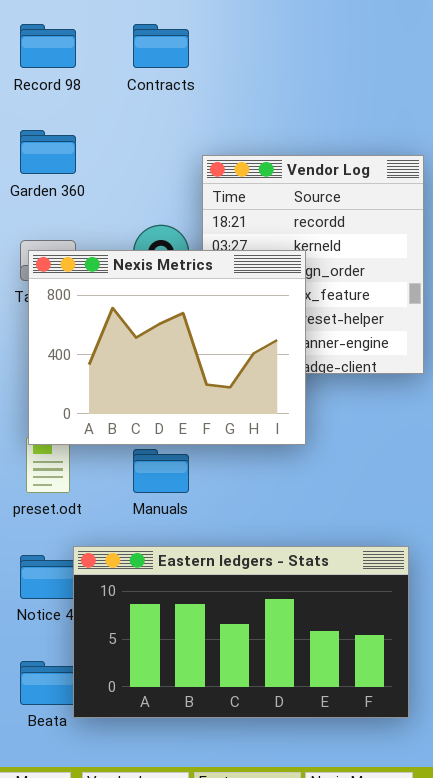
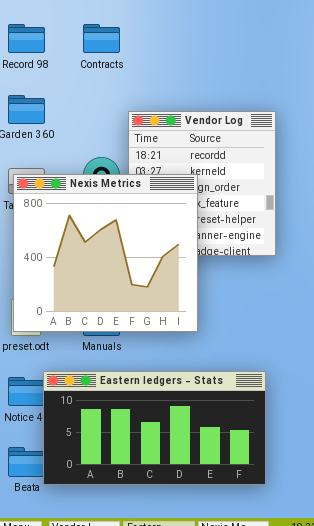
Nexis Metrics: [28,250,306,445] -> [13,174,198,332], resized

